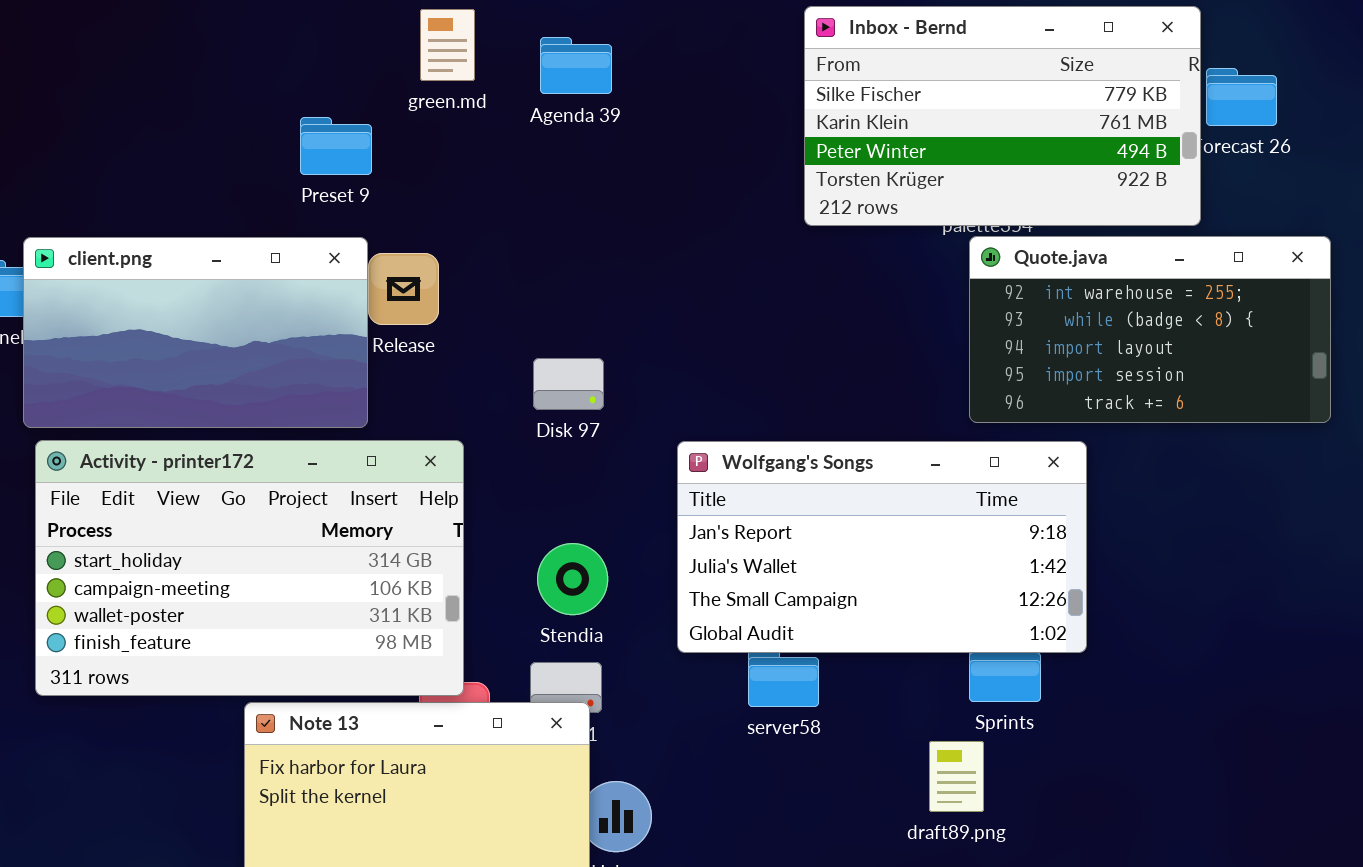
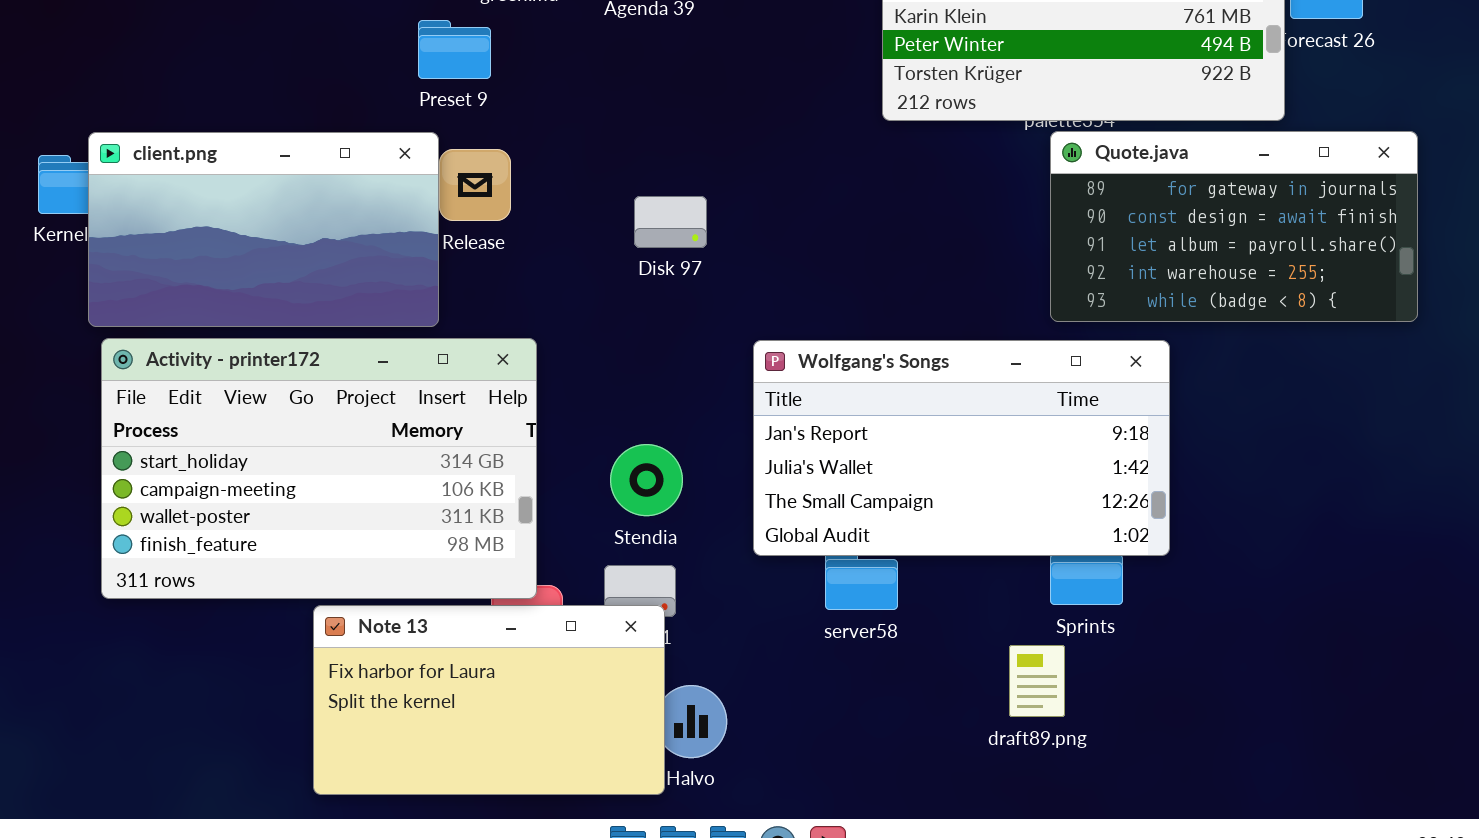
Preset 9: [300,117,372,175] -> [418,20,491,79], moved
Quote.java: [969,236,1331,423] -> [1050,131,1418,322], scrolled up 3 rows
Disk 97: [533,358,604,410] -> [634,196,707,248], moved

